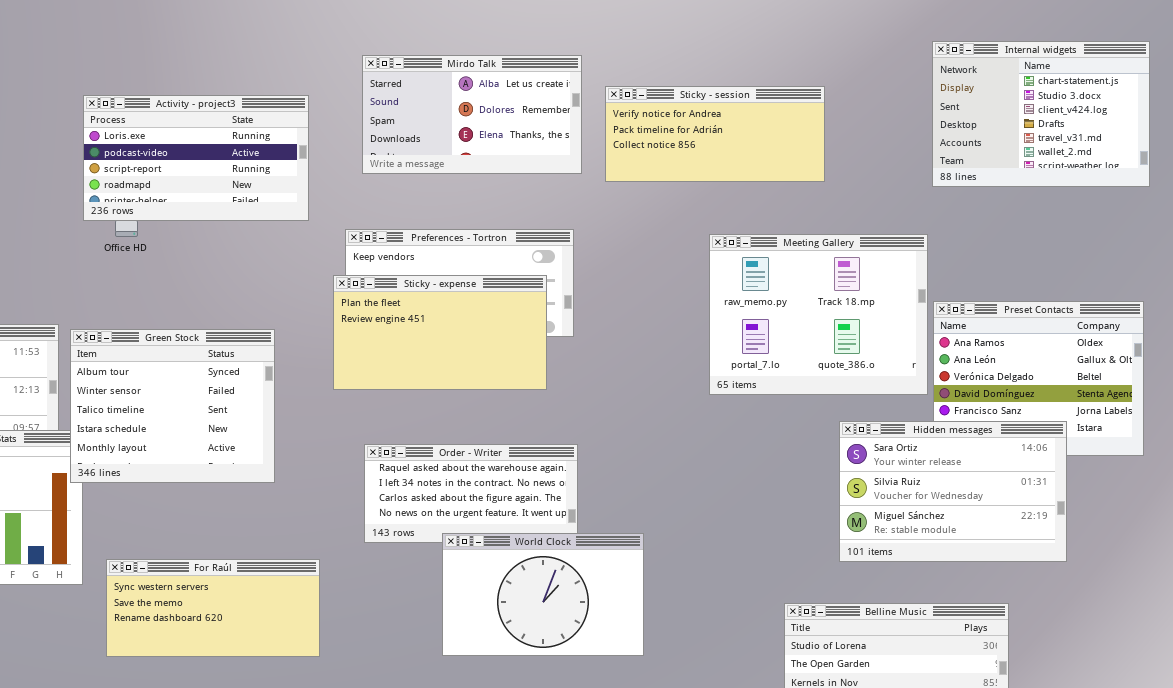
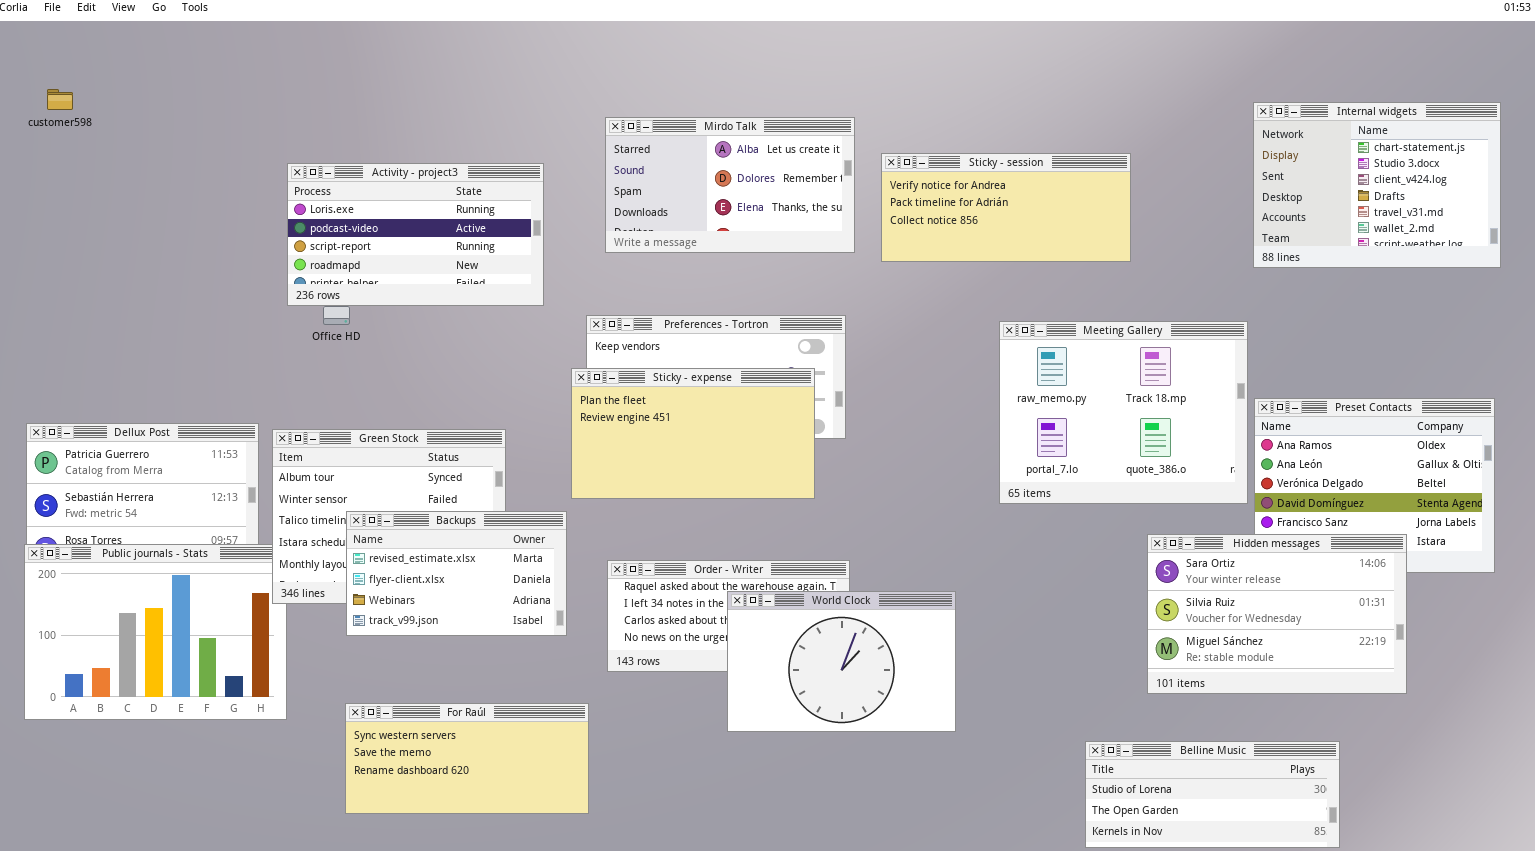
Backups: none -> [346,511,567,636], opened
World Clock: [442,533,644,656] -> [727,591,956,732], moved
For Raúl: [106,559,320,657] -> [345,703,589,814], moved

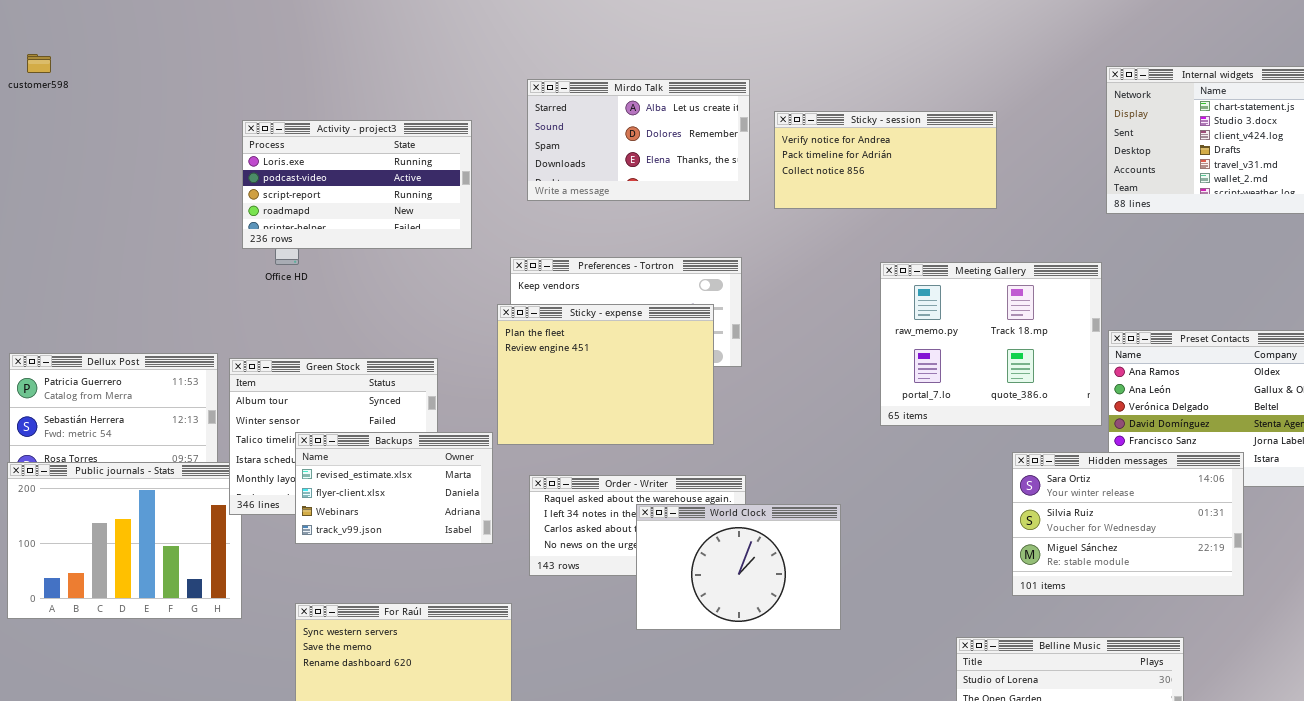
Sticky - expense: [571,368,815,499] -> [497,304,714,445], resized

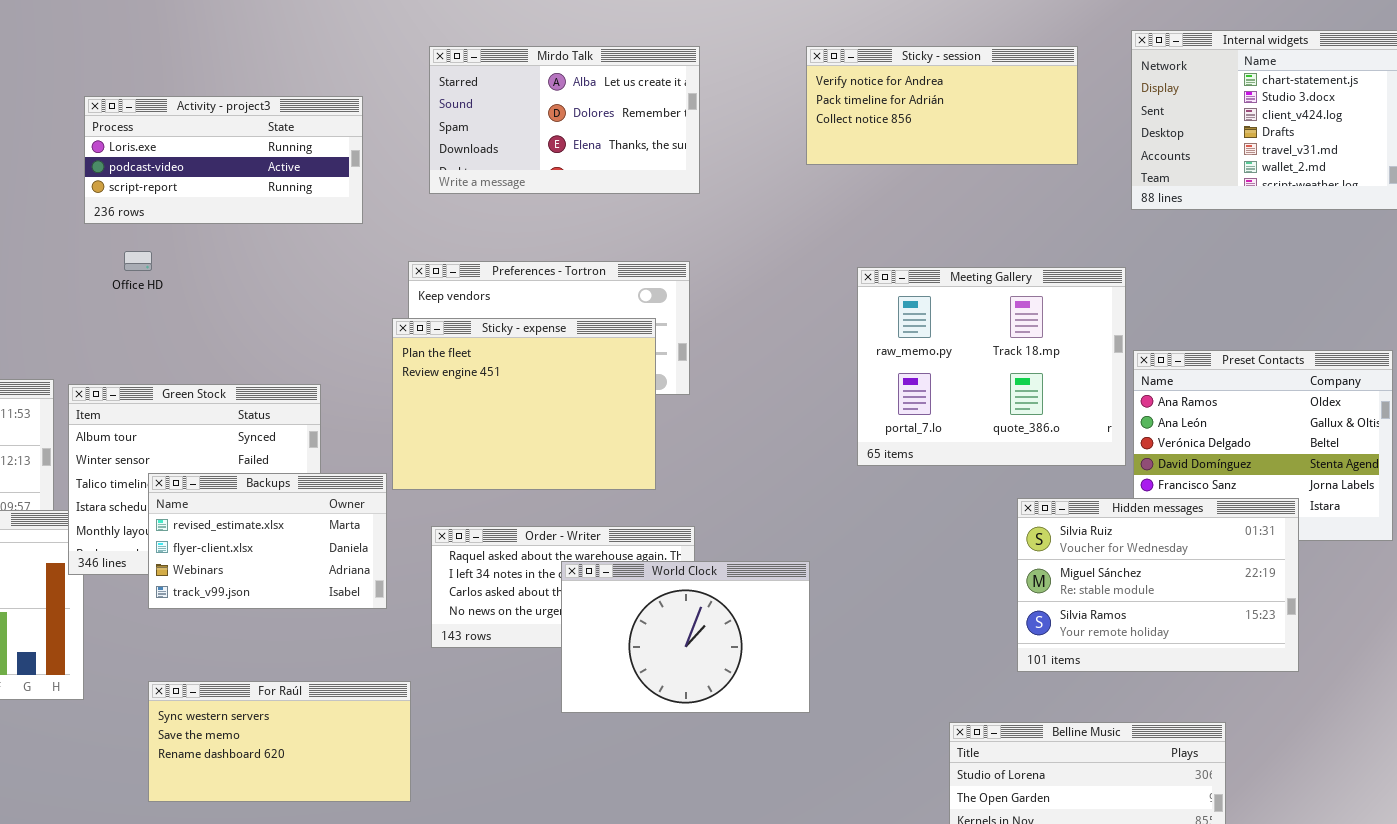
Sticky - session: [774,111,997,209] -> [806,46,1078,165], moved
Activity - project3: [242,120,472,249] -> [84,96,363,224], resized
Hidden messages: [1012,452,1244,596] -> [1017,498,1299,672], scrolled down 1 row

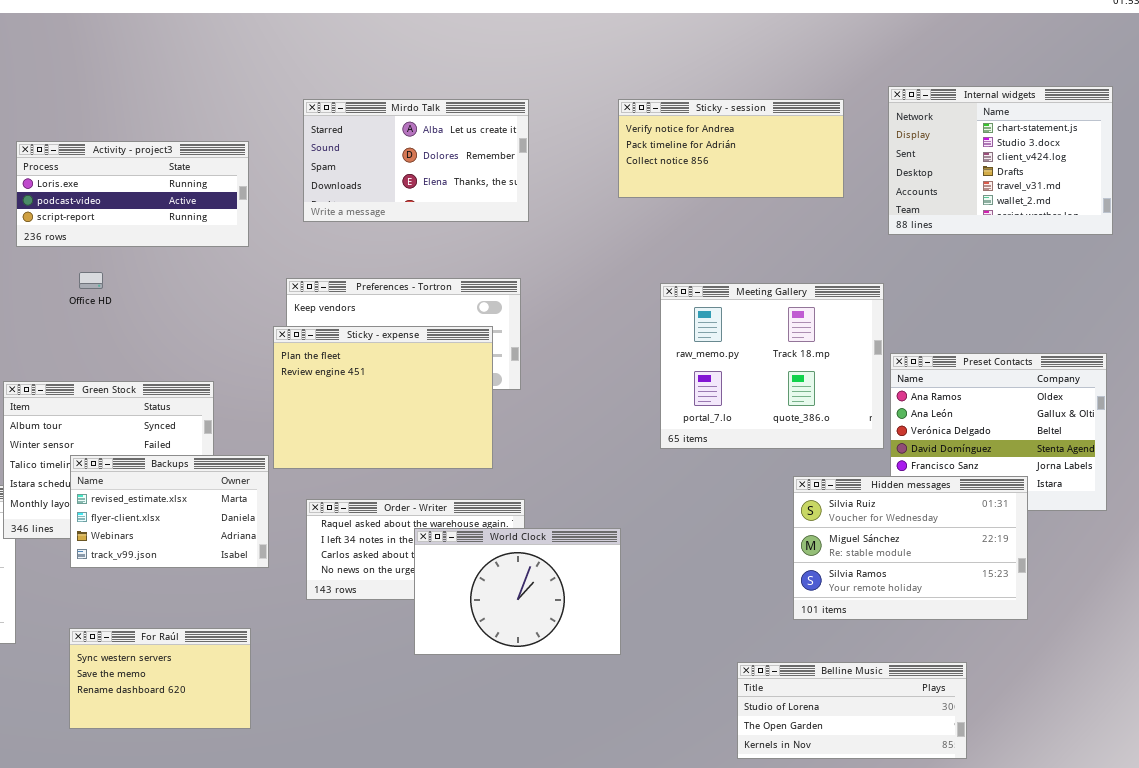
Office HD: [124,251,152,271] -> [79,272,103,289], moved
For Raúl: [148,681,411,802] -> [69,628,251,729], resized

